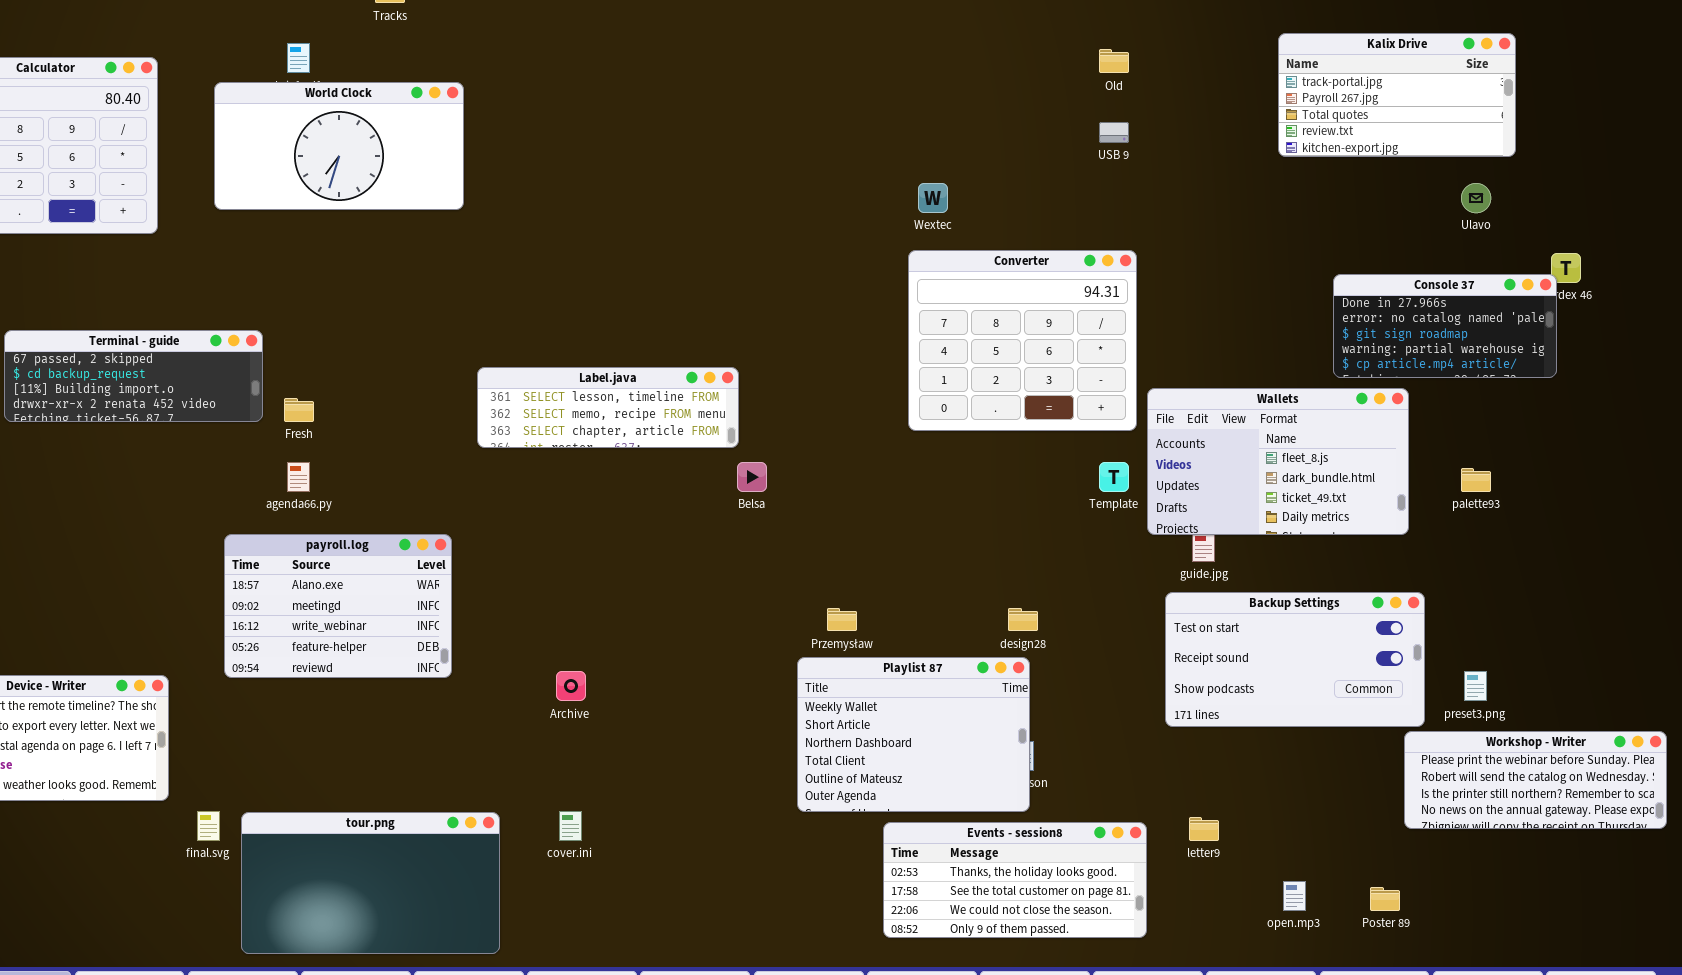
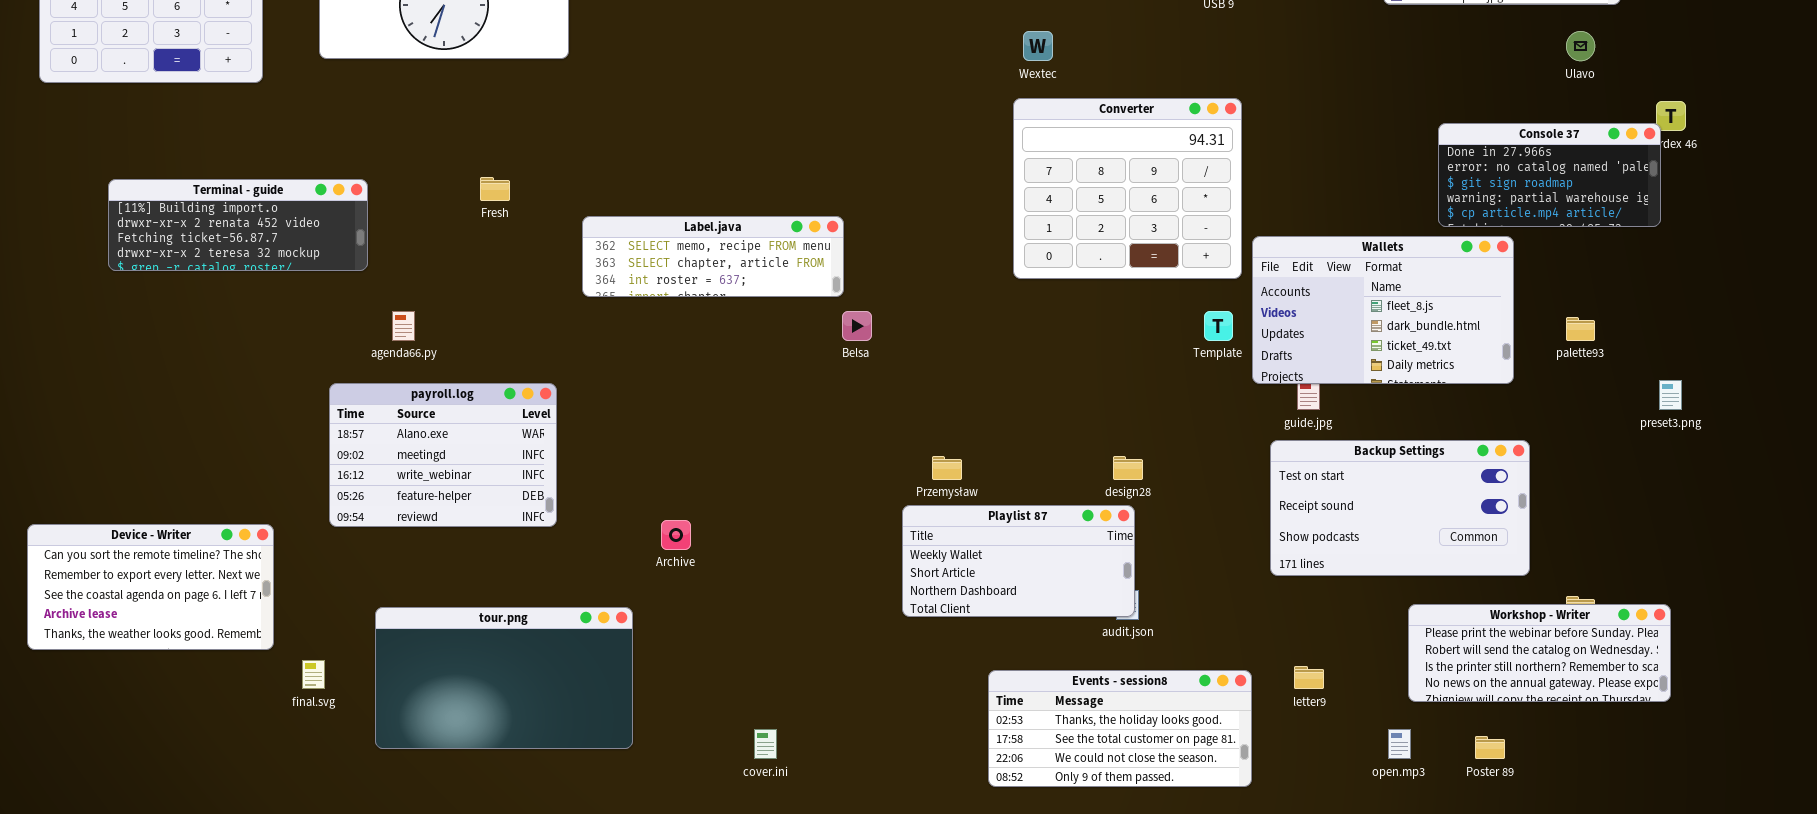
Terminal - guide: [4,330,263,422] -> [108,179,368,271], scrolled down 2 rows
Label.java: [477,367,739,448] -> [582,216,844,297], scrolled down 1 row
Fresh: [284,398,314,422] -> [480,177,510,201], moved
Playlist 87: [797,657,1030,812] -> [902,505,1135,617], resized
preset3.png: [1464,671,1487,701] -> [1659,380,1682,410], moved
Workshop - Writer: [1404,731,1667,829] -> [1408,604,1671,702], moved
cover.ini: [559,811,582,841] -> [754,729,777,759], moved
tour.png: [241,812,500,954] -> [375,607,633,749], moved

